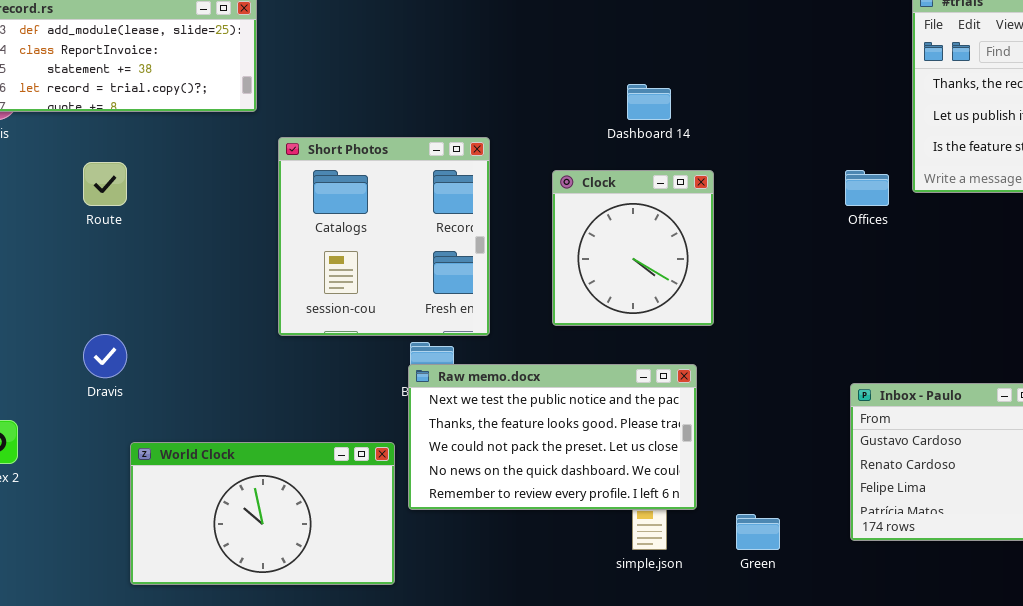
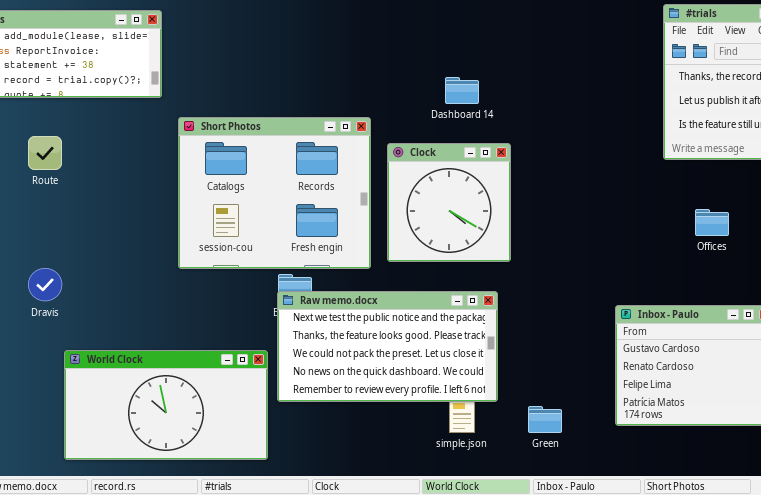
Short Photos: [278,137,490,336] -> [178,117,371,269], resized
Offices: [845,170,889,206] -> [695,209,729,236], moved

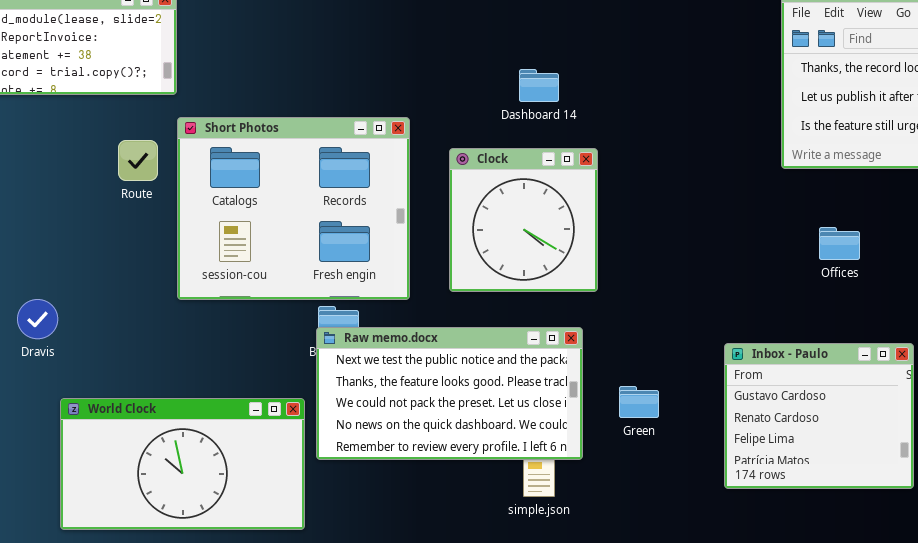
Short Photos: [178,117,371,269] -> [177,117,410,300], moved
Route: [28,136,62,170] -> [118,140,158,181], moved
Green: [528,406,562,433] -> [619,386,659,418], moved

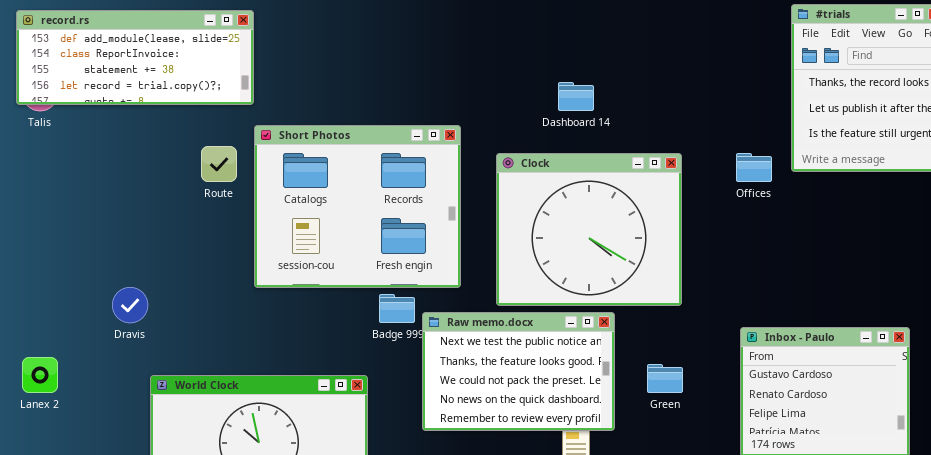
Clock: [449,148,598,292] -> [496,153,682,306], resized
Offices: [819,227,860,260] -> [736,153,772,182], moved
Raw memo.docx: [316,327,583,460] -> [422,312,615,431], resized

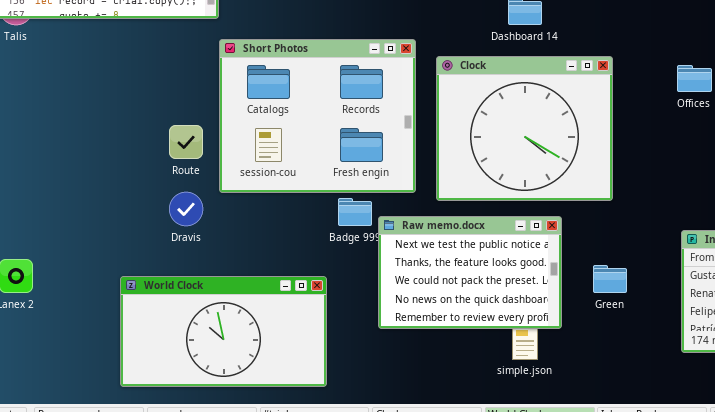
Route: [201,146,237,182] -> [169,125,203,159], moved
Clock: [496,153,682,306] -> [436,56,613,201], moved
Dravis: [112,287,148,323] -> [169,192,203,226], moved

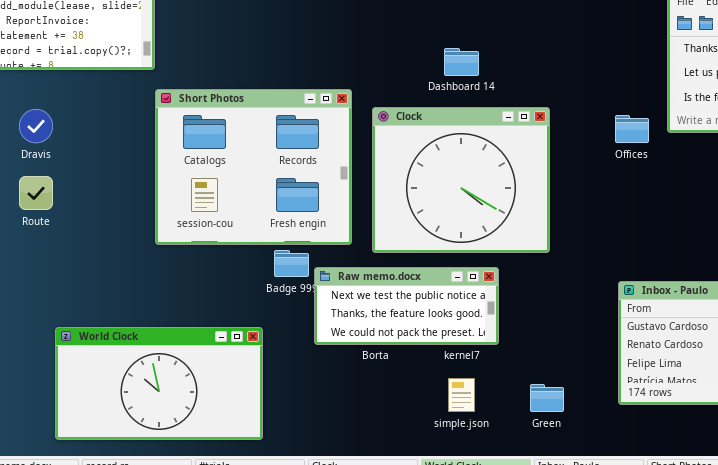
Route: [169,125,203,159] -> [19,176,53,210], moved
Dravis: [169,192,203,226] -> [19,109,53,143], moved
Raw memo.docx: [378,216,562,329] -> [314,267,499,345], resized
Green: [593,265,627,293] -> [530,384,564,412], moved

